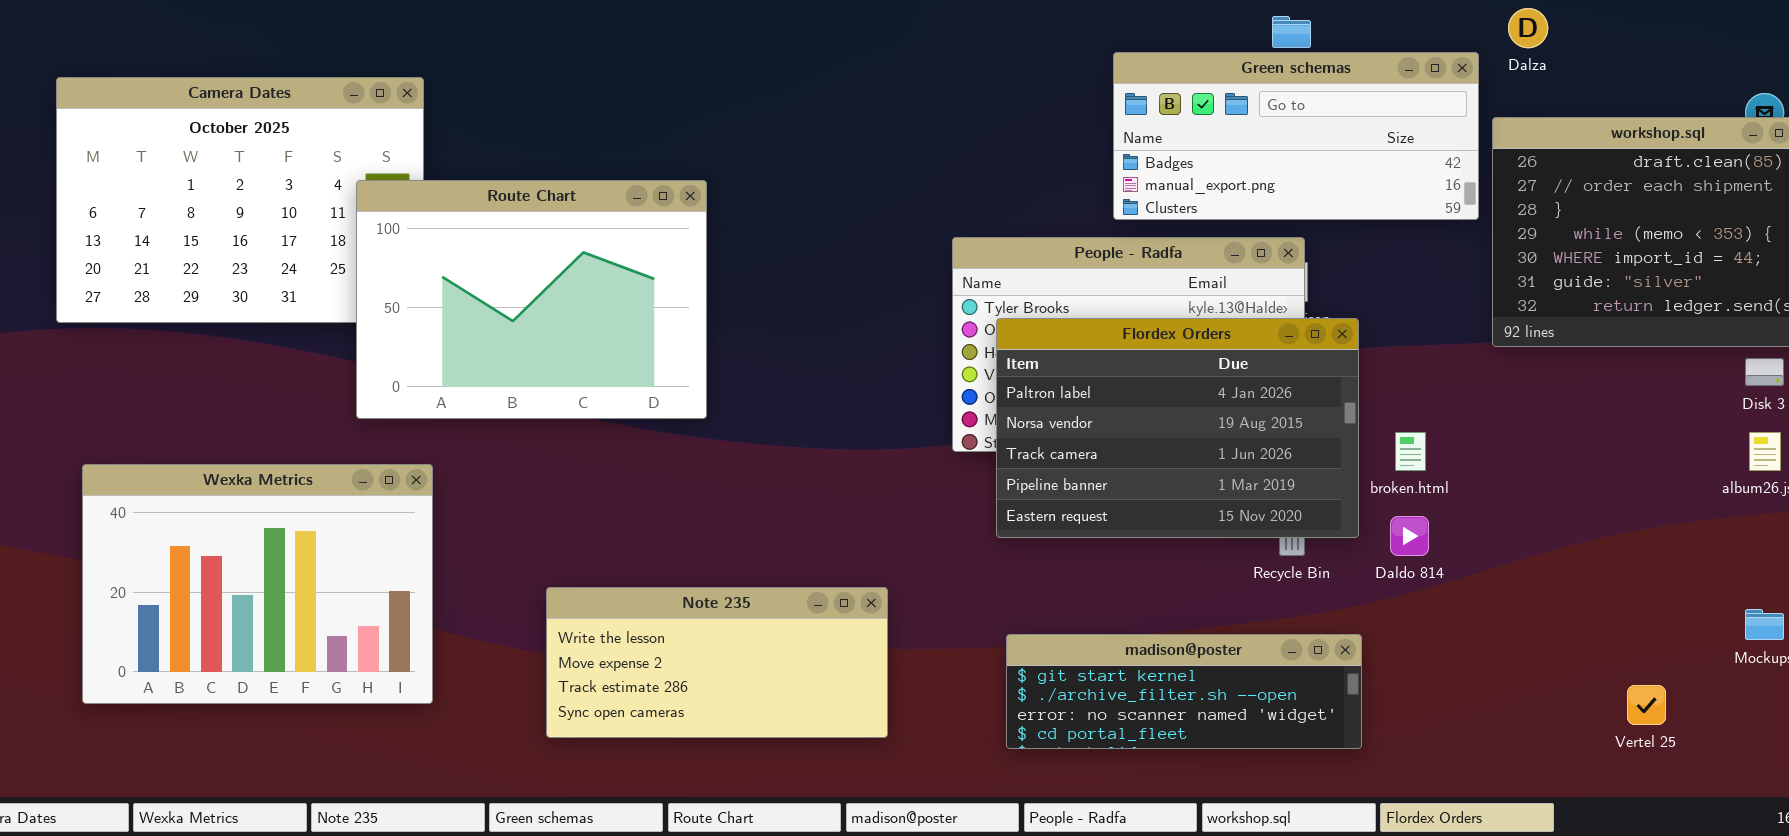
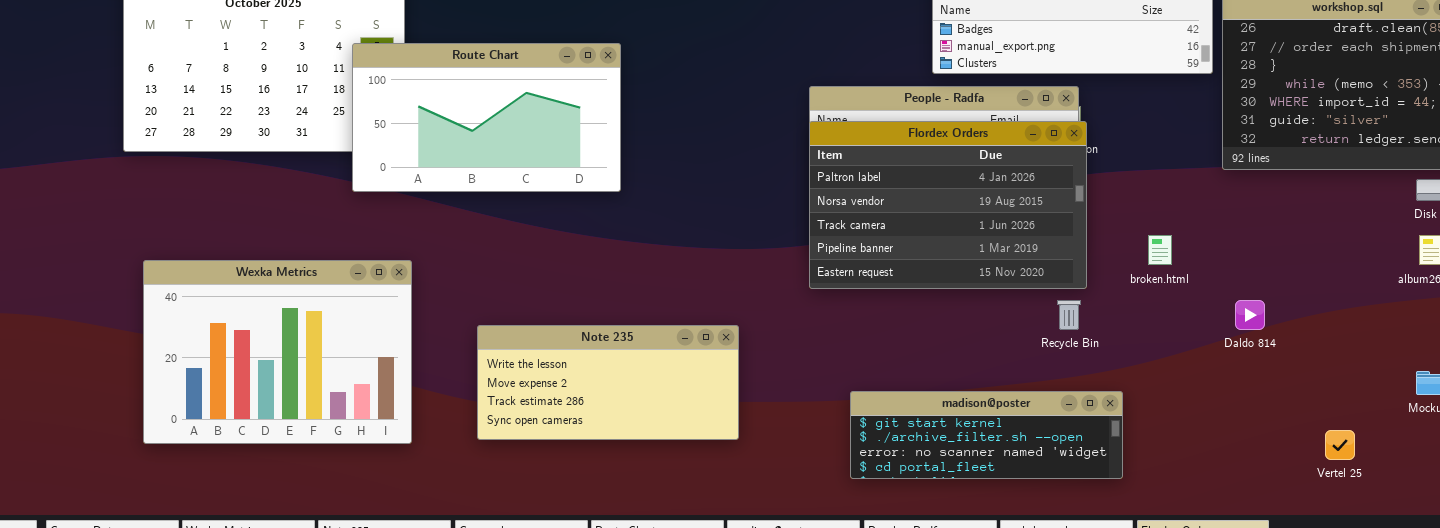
Route Chart: [356,180,707,419] -> [352,43,621,192], resized
Flordex Orders: [996,318,1359,538] -> [809,121,1087,289], moved
Daldo 814: [1390,516,1429,556] -> [1235,300,1265,330], moved
Note 235: [546,587,888,738] -> [477,325,739,440], moved

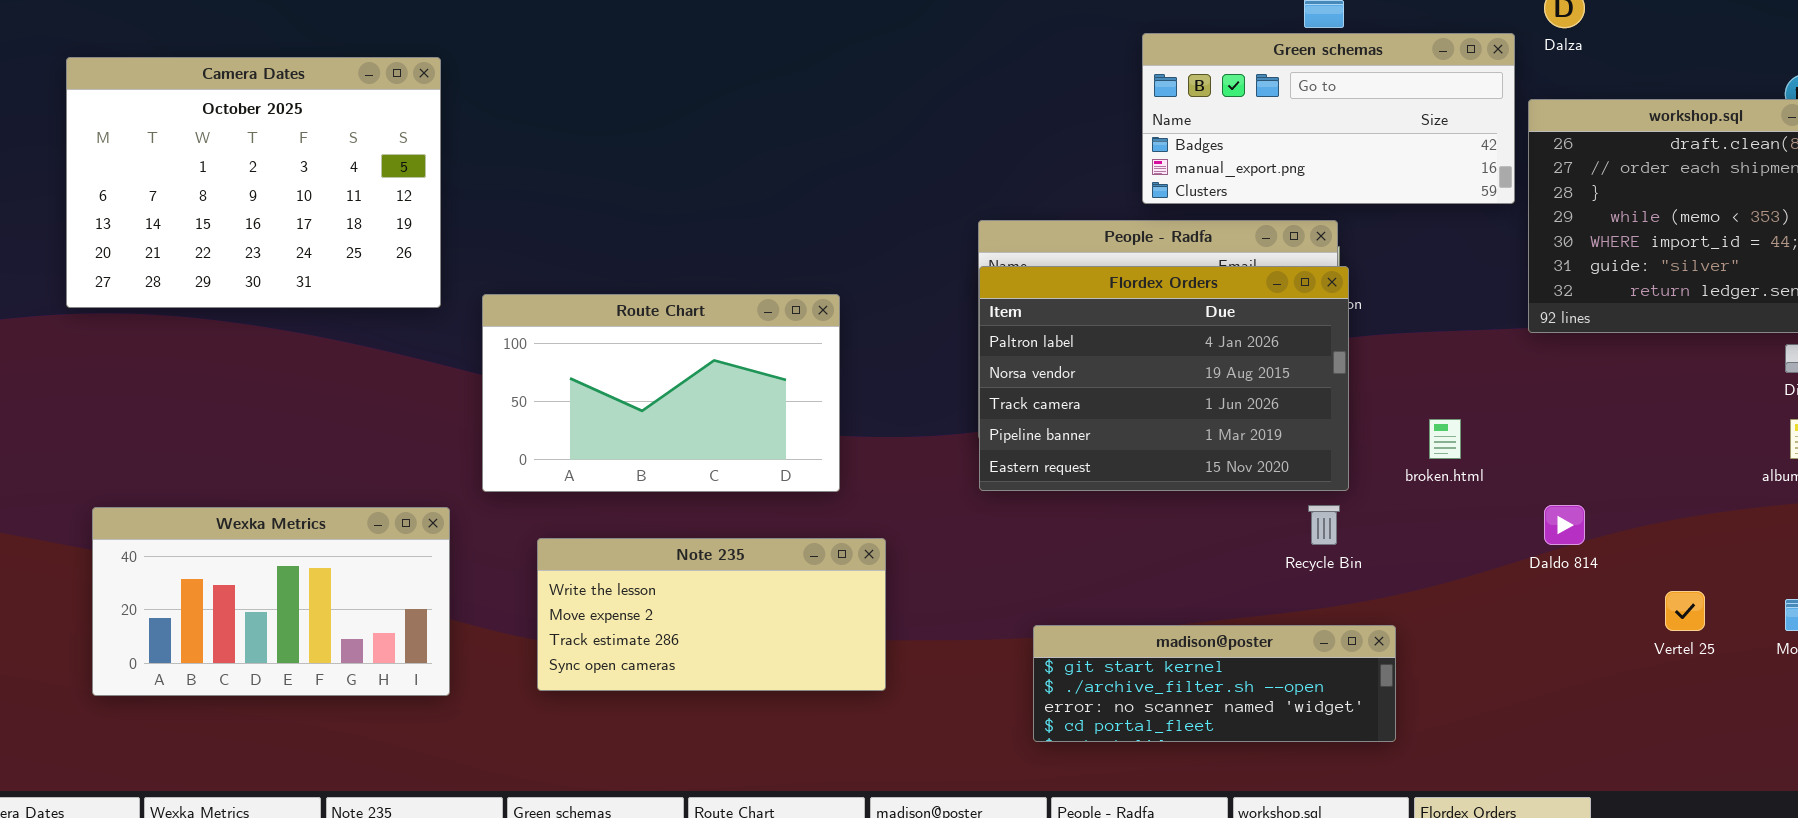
Route Chart: [352,43,621,192] -> [482,294,840,492], moved
Wexka Metrics: [143,260,412,444] -> [92,507,450,696], resized
Vertel 25: [1325,430,1355,460] -> [1665,591,1705,631], moved

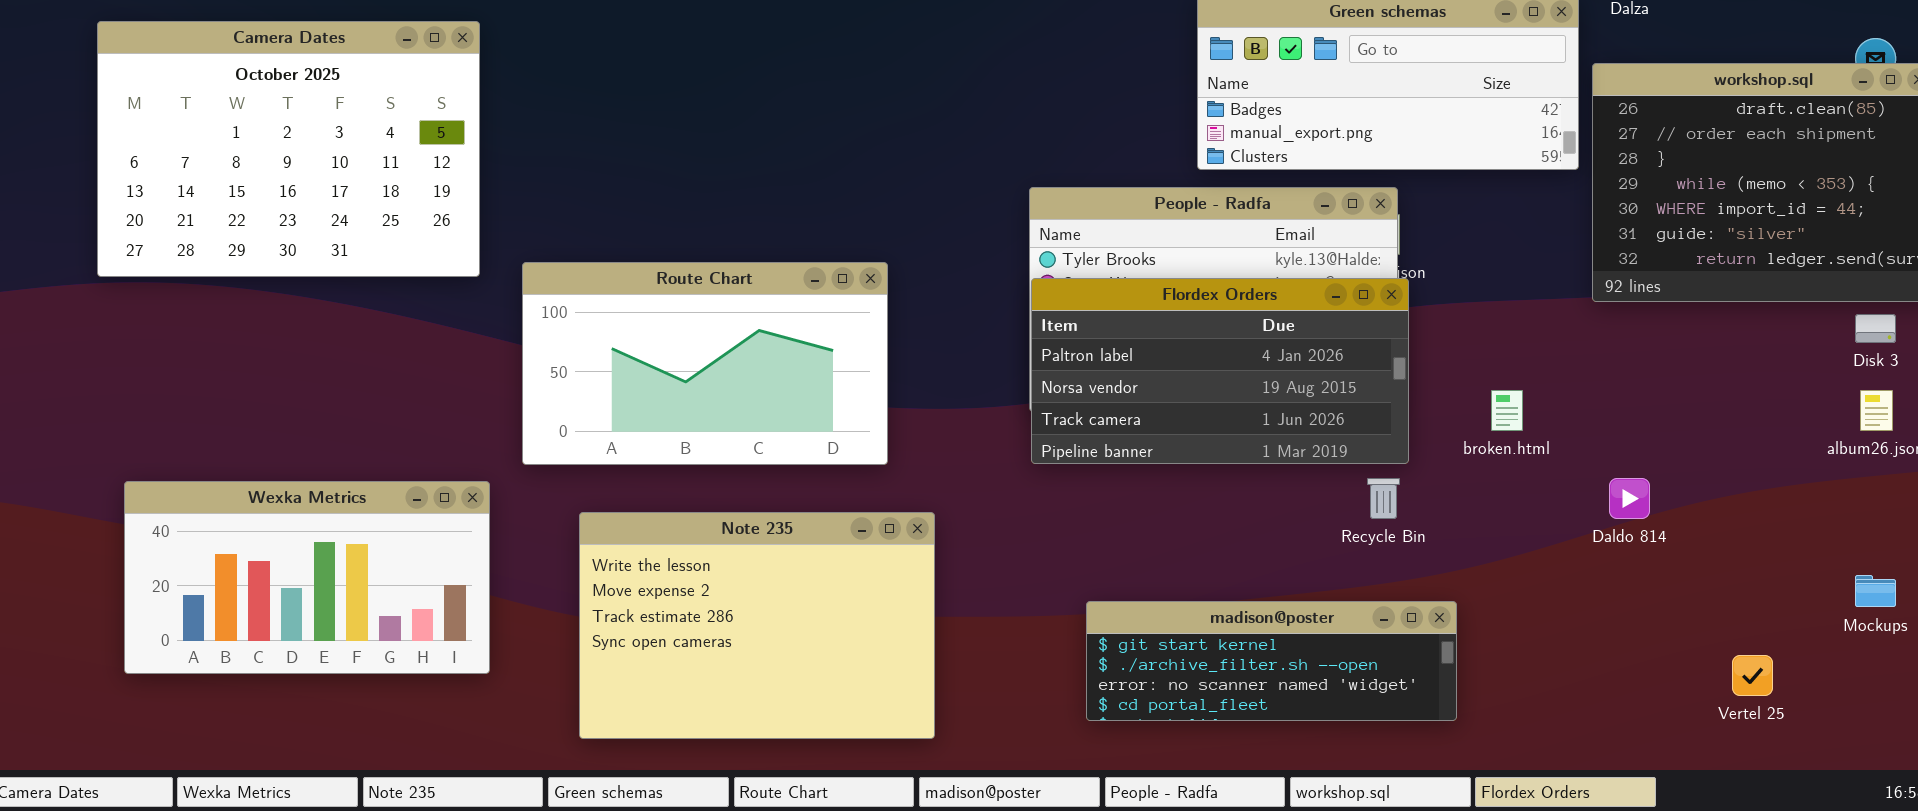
Flordex Orders: [979,266,1349,491] -> [1031,278,1409,464], resized
Note 235: [537,538,886,691] -> [579,512,935,739], resized
Vertel 25: [1665,591,1705,631] -> [1732,655,1773,696], moved

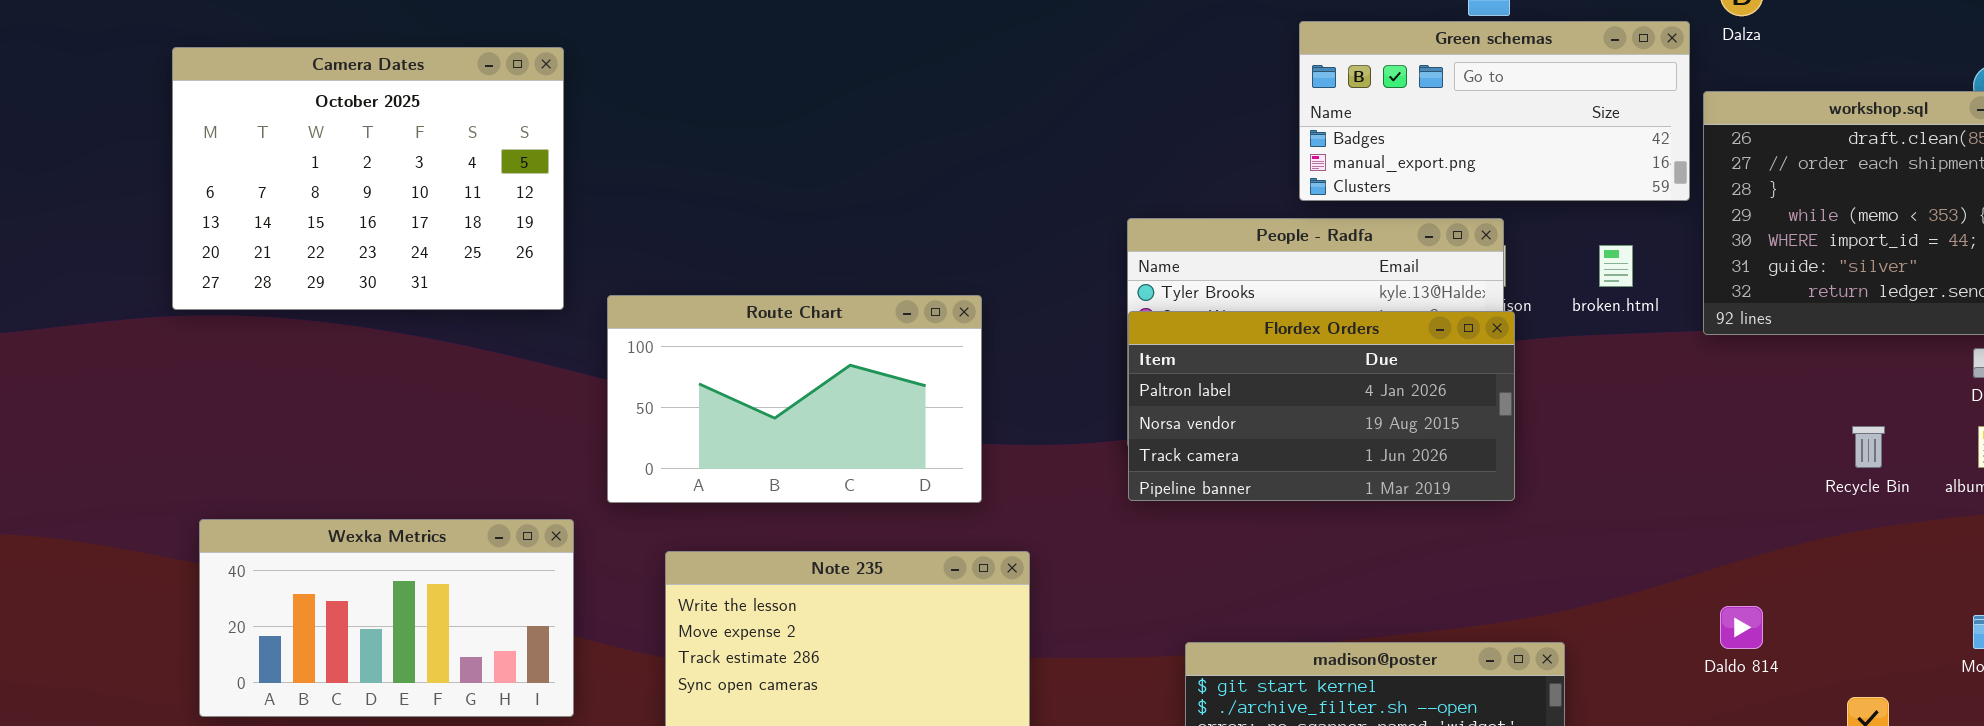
broken.html: [1491,390,1523,431] -> [1599,245,1633,287], moved
Recycle Bin: [1367,478,1400,519] -> [1852,426,1885,468], moved
Daldo 814: [1609,478,1650,519] -> [1720,606,1763,649], moved

